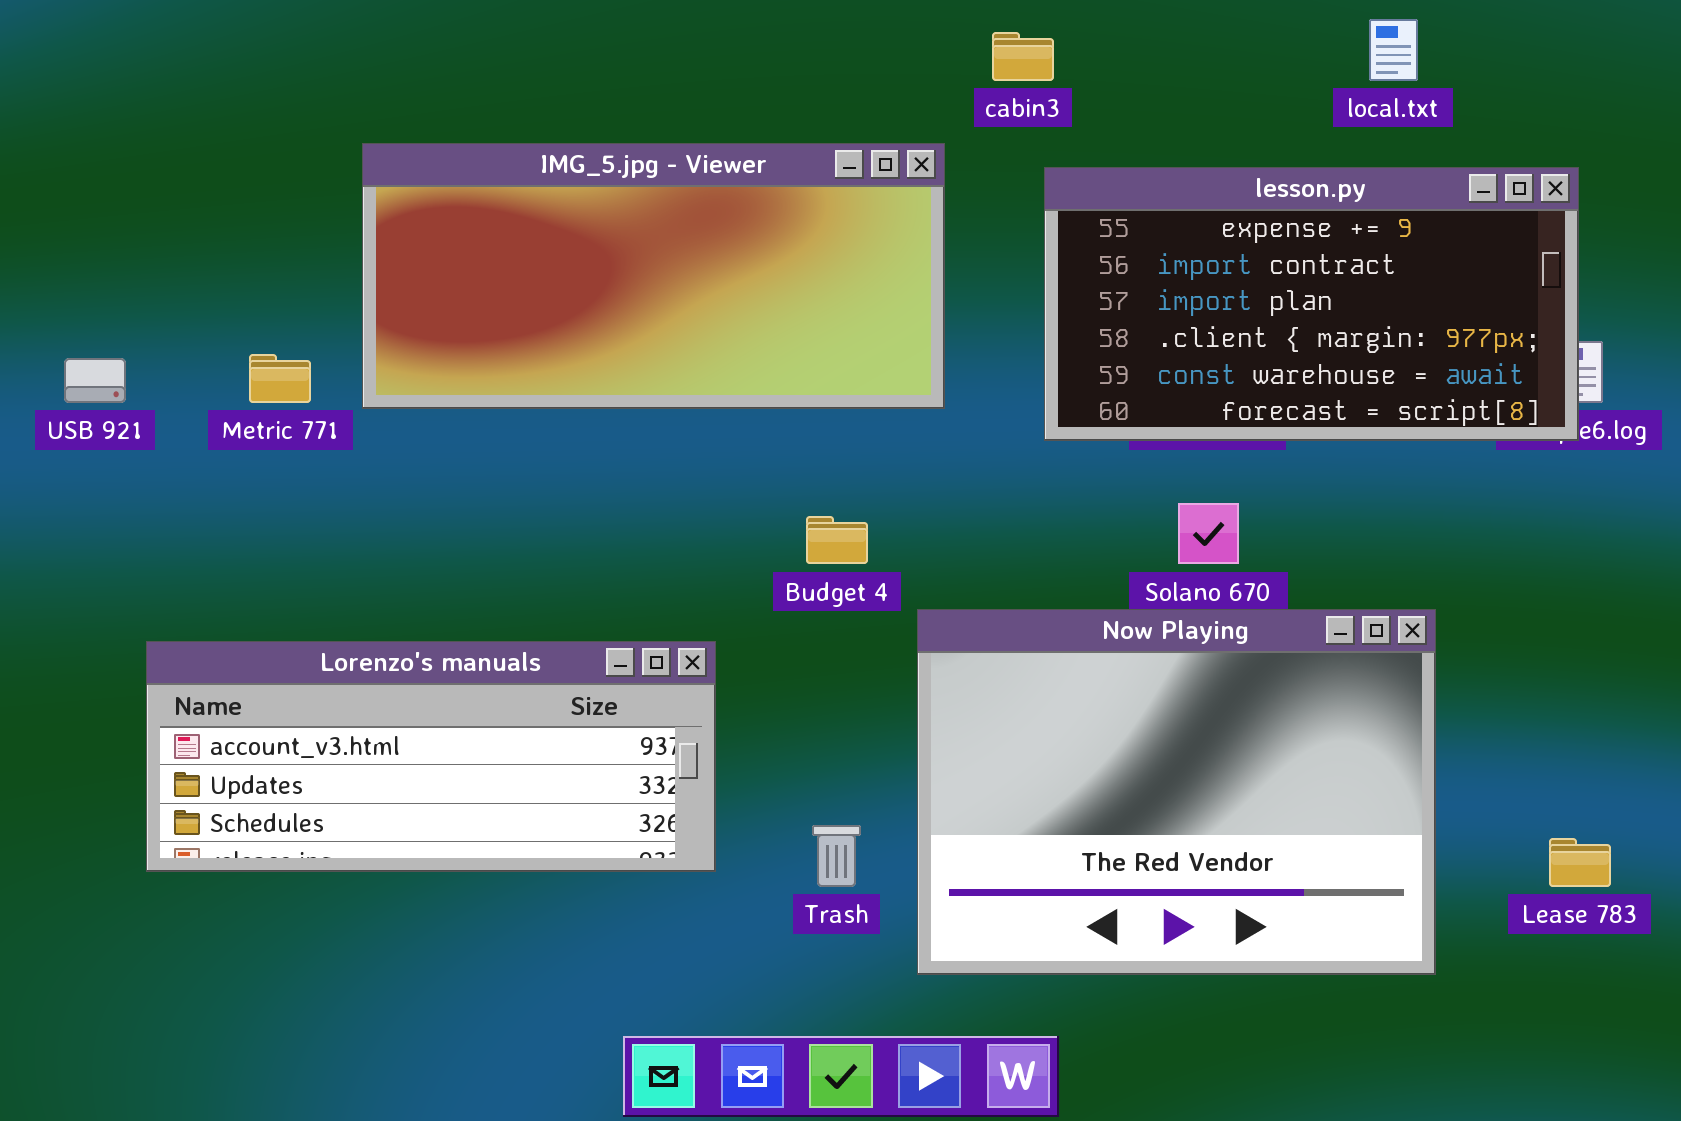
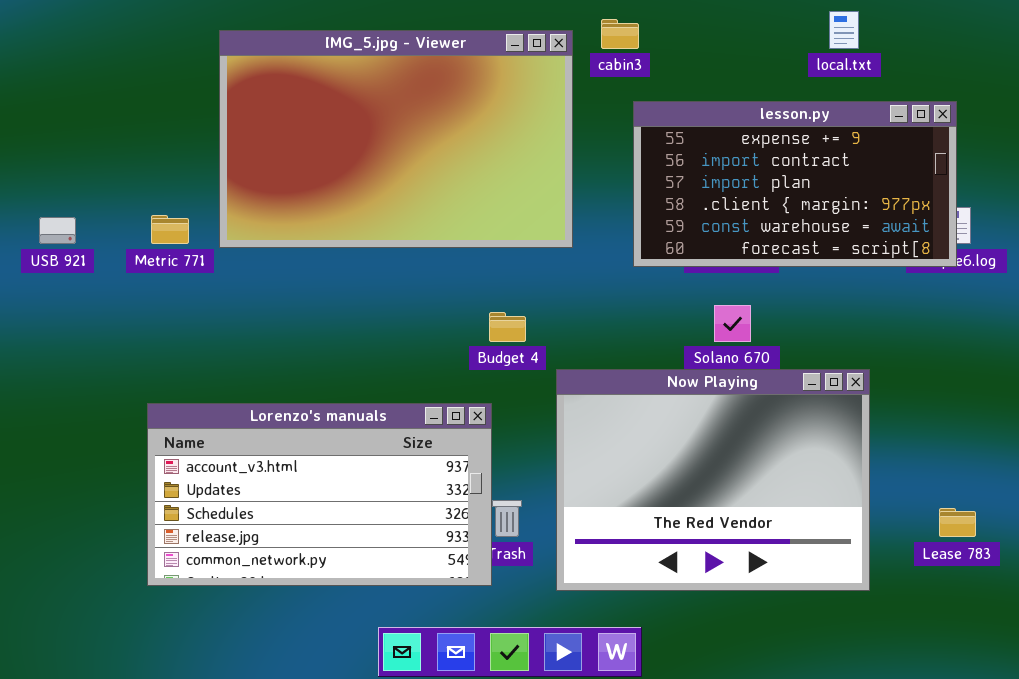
IMG_5.jpg - Viewer: [362,143,945,409] -> [219,30,573,248], resized
Lorenzo's manuals: [146,641,716,872] -> [147,403,492,586], moved, resized

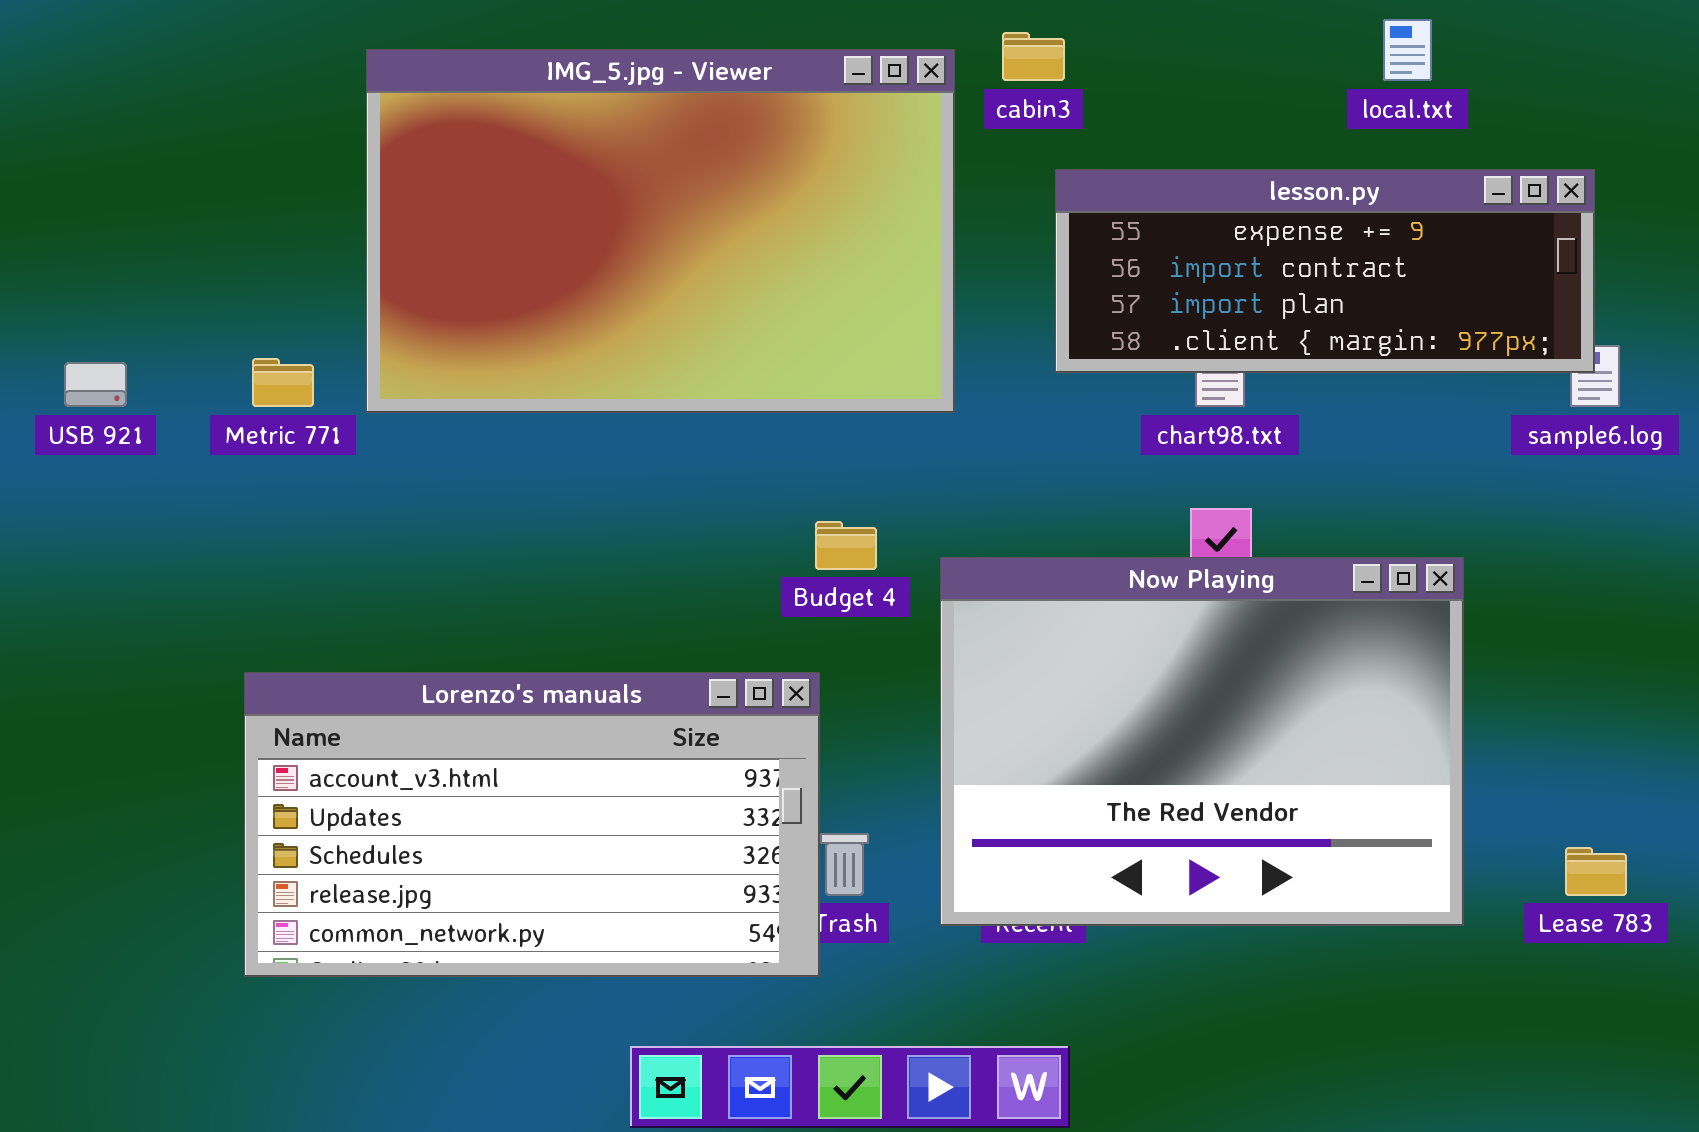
lesson.py: [633,101,957,267] -> [1055,169,1595,373], resized
Now Playing: [556,369,870,591] -> [940,557,1464,926], moved

